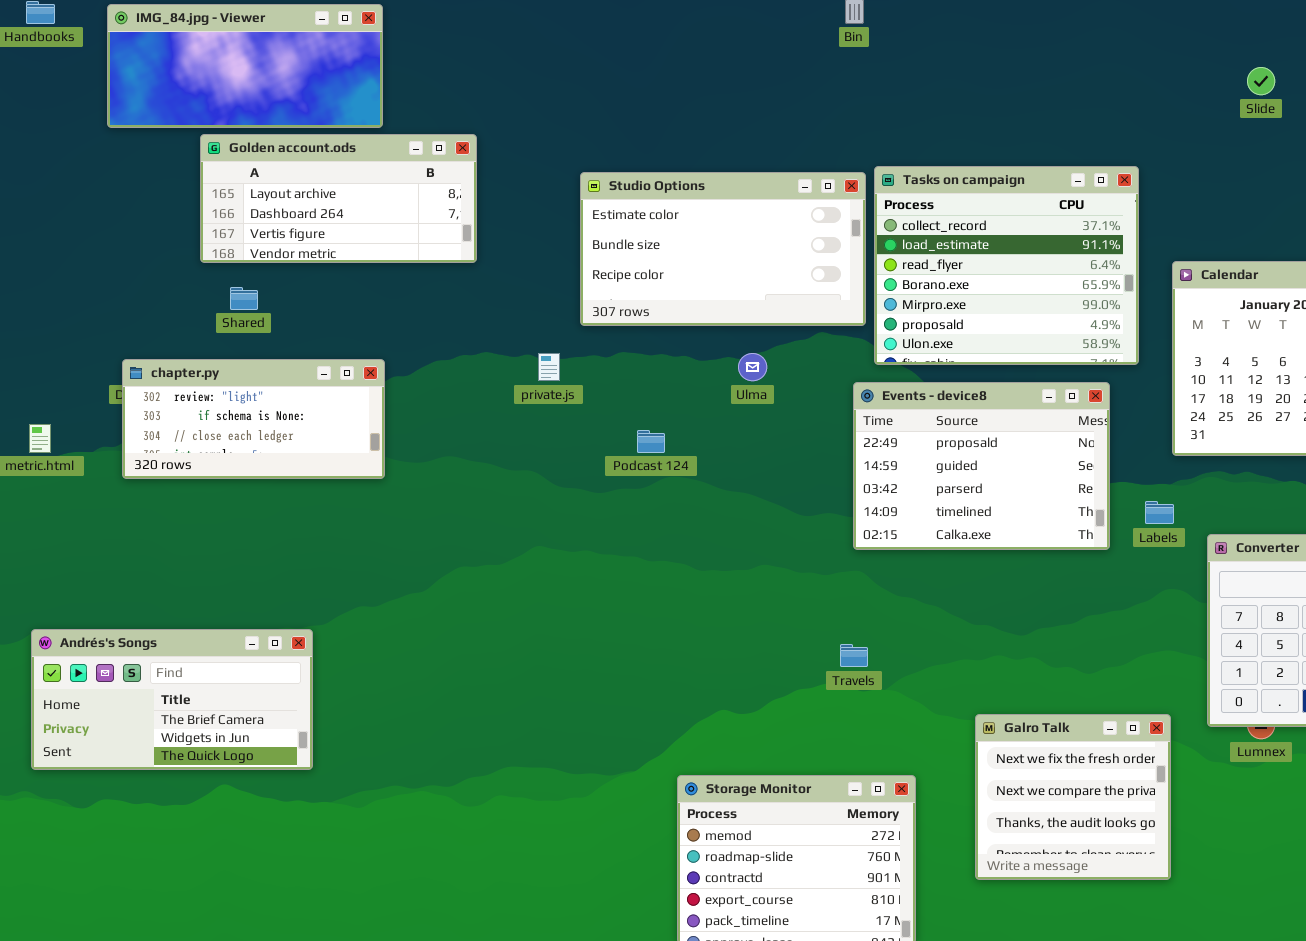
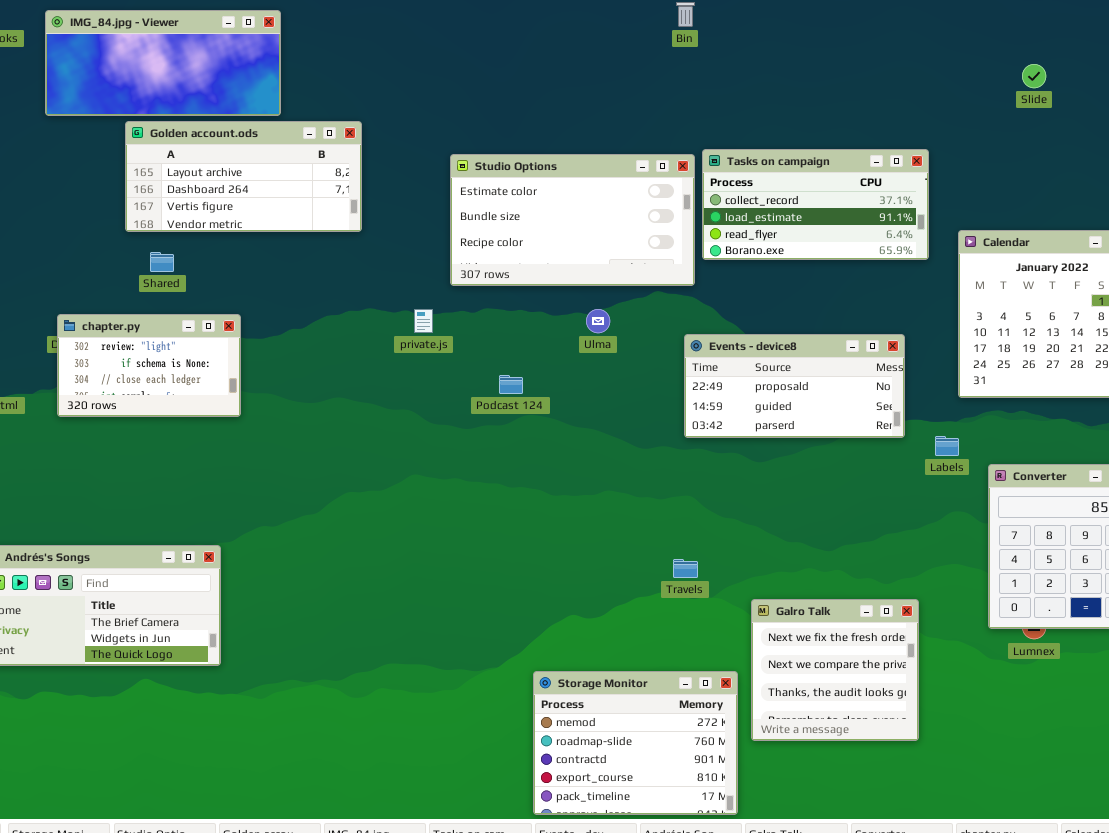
Tasks on campaign: [874,166,1139,365] -> [702,149,929,260], resized
chapter.py: [122,359,385,479] -> [57,314,241,417], resized
Events - device8: [853,382,1110,550] -> [684,334,905,438], resized
Galro Talk: [975,714,1171,880] -> [751,599,919,741], moved

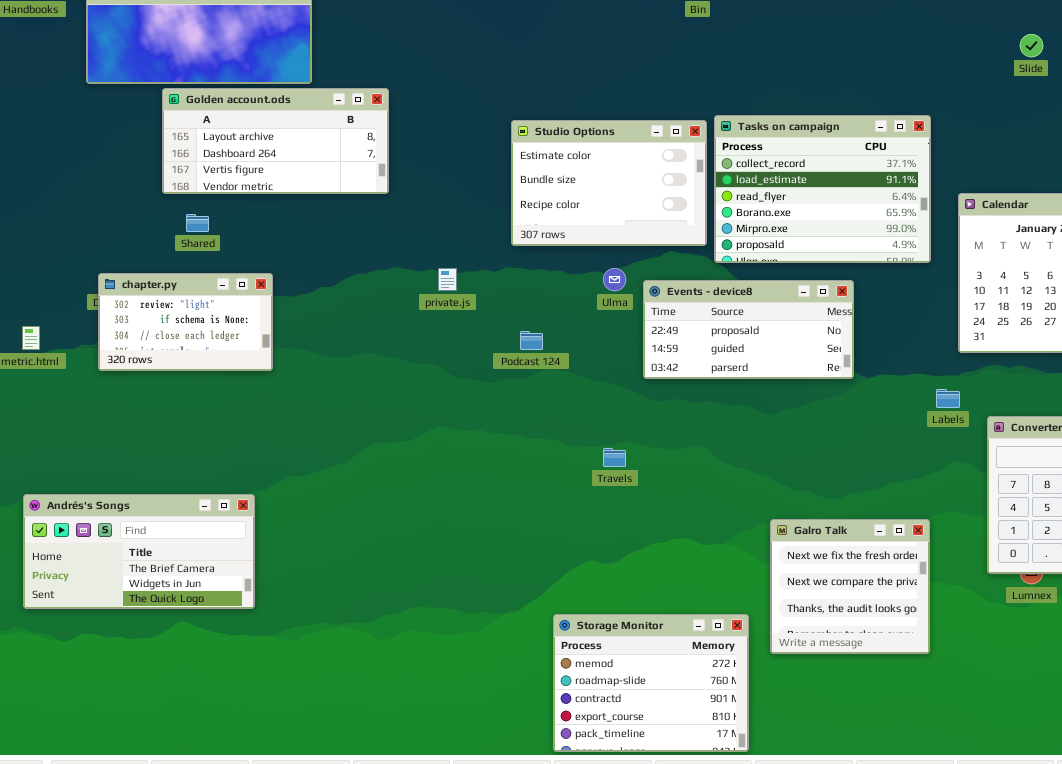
Tasks on campaign: [702,149,929,260] -> [714,115,931,263], resized
Studio Options: [450,154,695,286] -> [511,120,707,246], resized
Events - device8: [684,334,905,438] -> [643,280,854,379], moved
Travels: [673,559,698,578] -> [603,448,626,467], moved
Galro Talk: [751,599,919,741] -> [770,519,930,654], moved

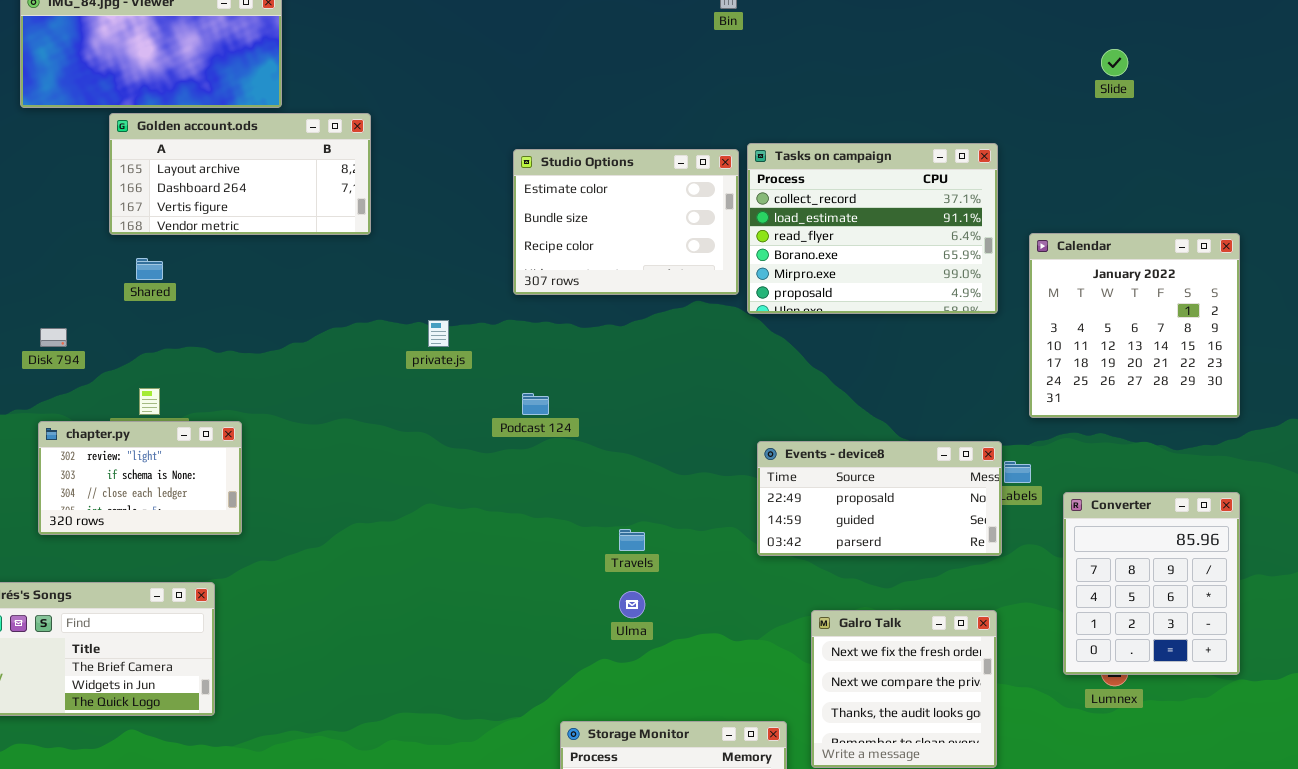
Ulma: [603,268,626,291] -> [619,591,645,618], moved
chapter.py: [98,273,273,371] -> [38,421,242,535], moved
Events - device8: [643,280,854,379] -> [757,441,1002,556], moved

